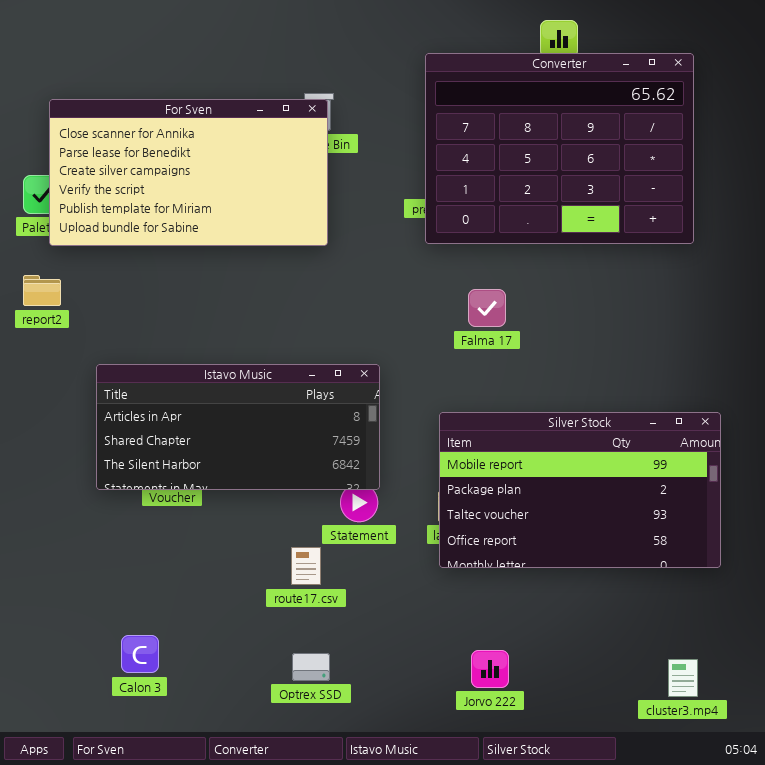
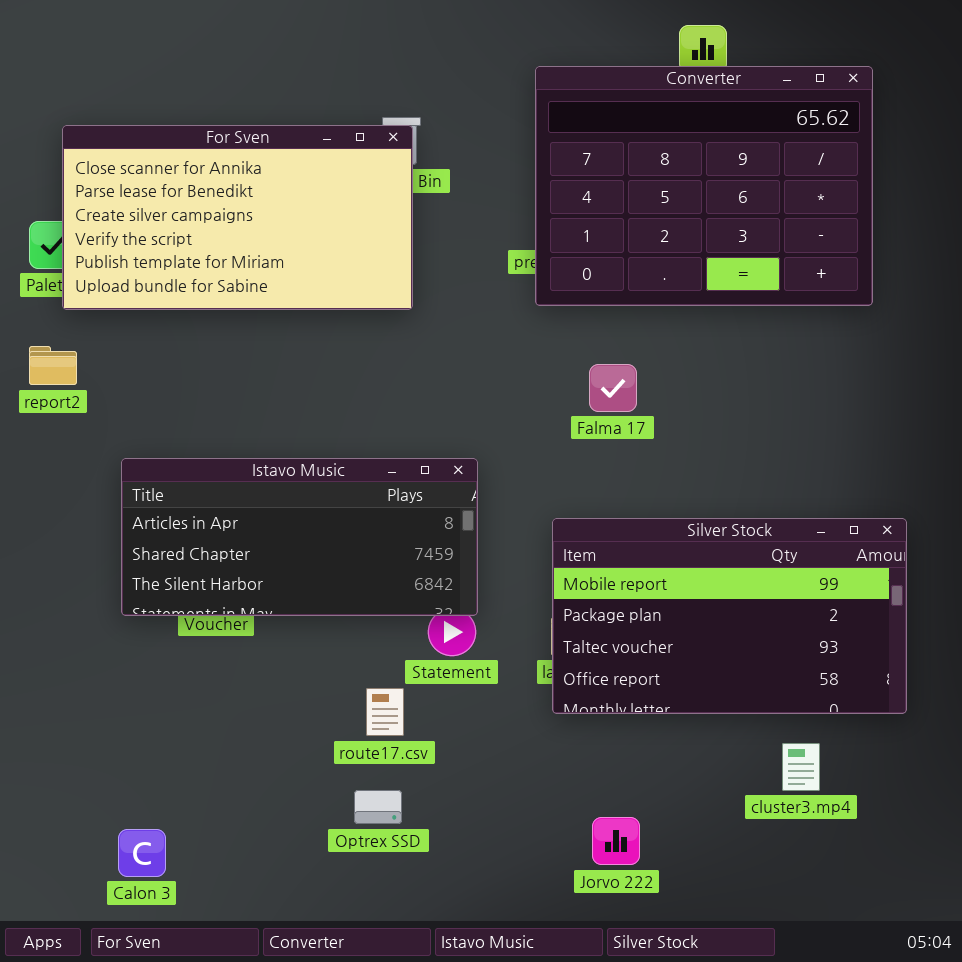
Calon 3: [121,635,159,673] -> [118,829,166,877], moved
Optrex SSD: [292,653,330,681] -> [354,790,402,824], moved
cluster3.mp4: [668,659,698,697] -> [782,743,820,791], moved

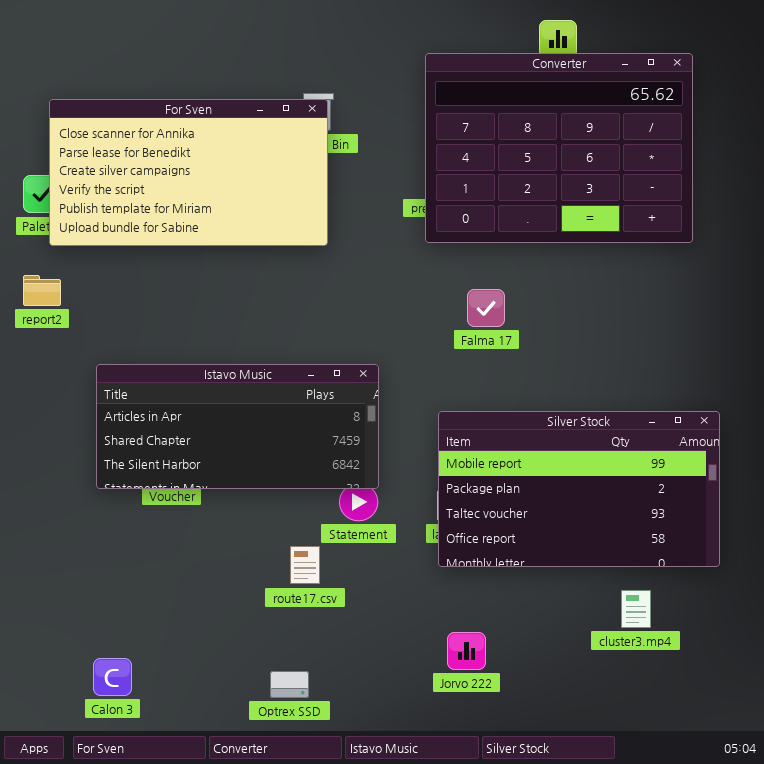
Optrex SSD: [354,790,402,824] -> [270,671,309,698], moved
Jorvo 222: [592,817,640,865] -> [447,632,486,670], moved

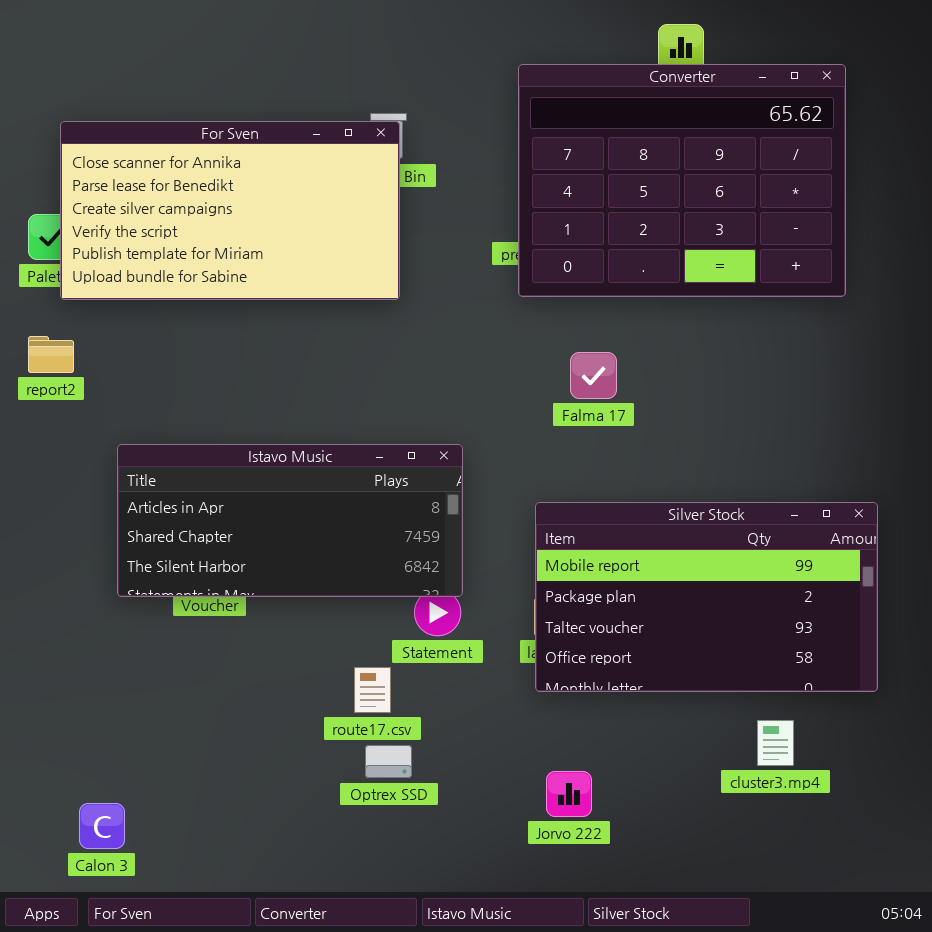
Calon 3: [93,658,132,696] -> [79,803,125,849], moved
Optrex SSD: [270,671,309,698] -> [365,745,412,778], moved

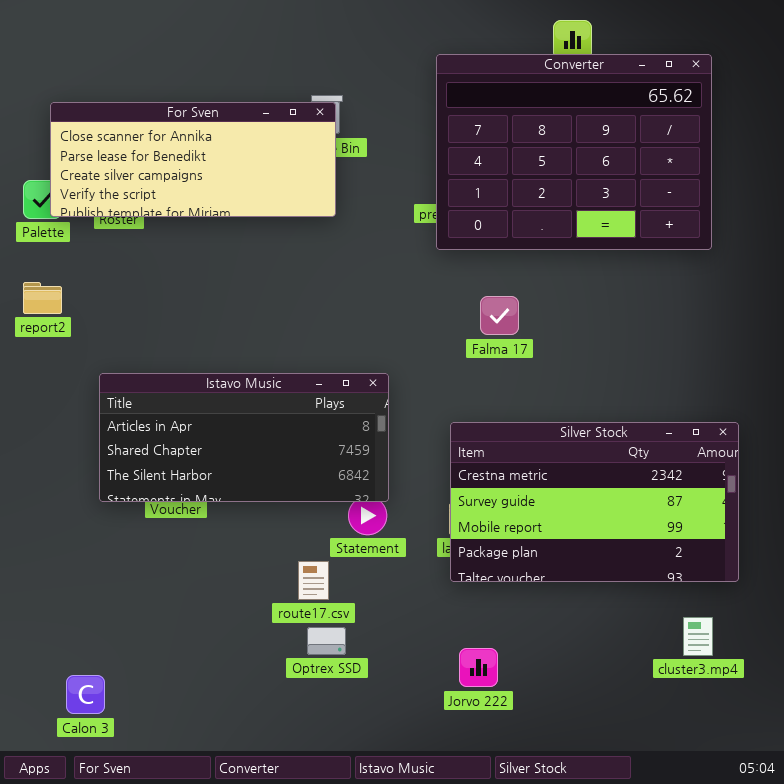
For Sven: [60,121,400,300] -> [50,102,336,217], resized
Silver Stock: [535,502,878,692] -> [450,422,739,582], scrolled up 2 rows
cluster3.mp4: [757,720,794,766] -> [683,617,713,656], moved

